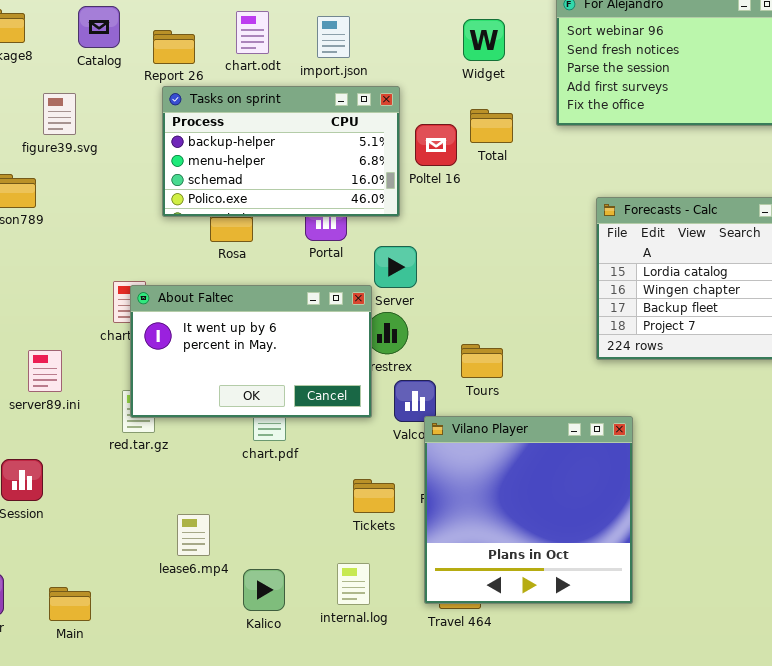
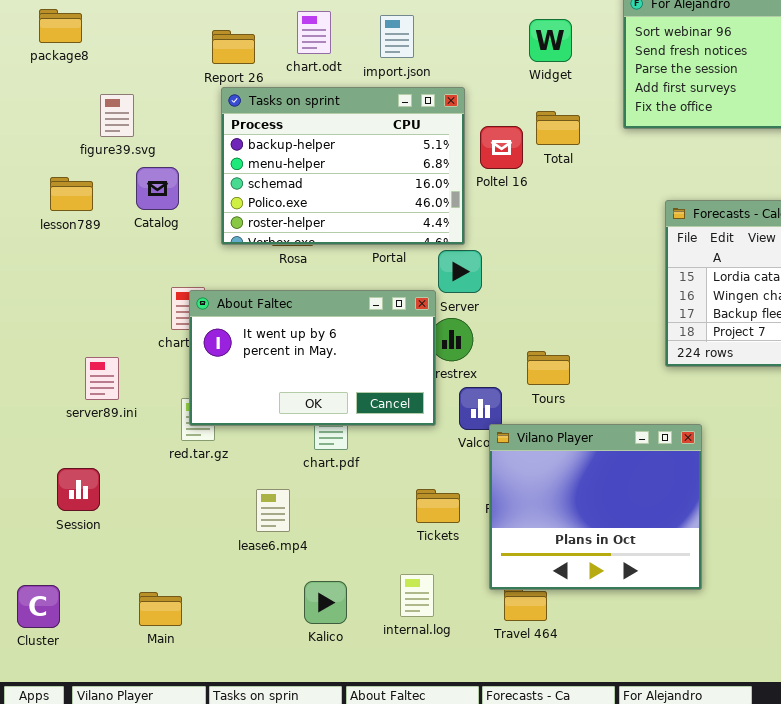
Catalog: [78,6,120,48] -> [136,167,179,210], moved
Tasks on sprint: [162,86,400,217] -> [221,87,465,245], resized
Vilano Player: [424,416,633,604] -> [489,424,702,590], resized
lease6.mp4: [177,514,210,556] -> [256,489,290,532], moved
Main: [49,587,91,621] -> [139,592,182,626], moved

